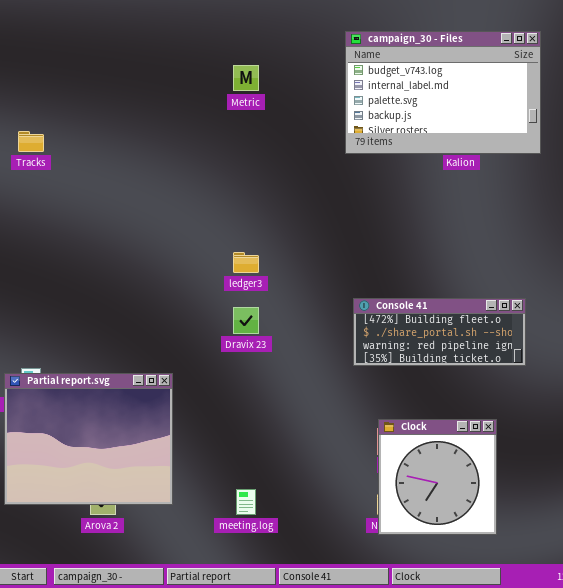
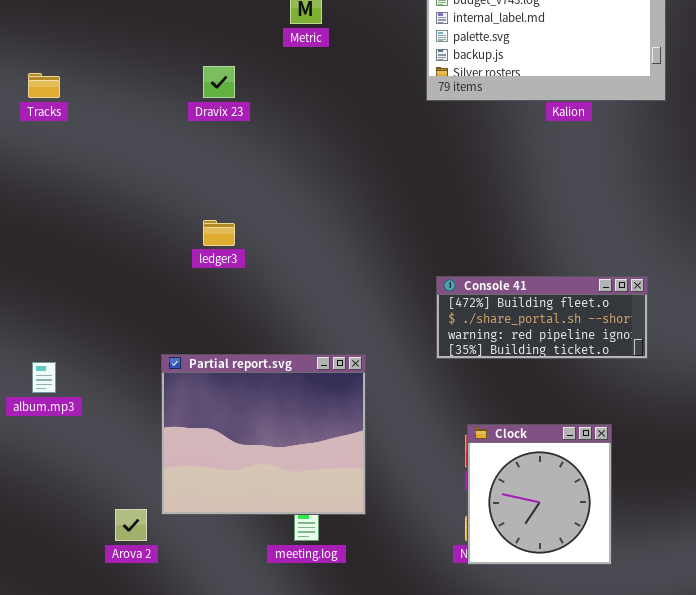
ledger3: [233,252,259,273] -> [203,220,235,246], moved
Dravix 23: [233,307,259,334] -> [203,66,235,98], moved
Partial report.svg: [4,373,173,505] -> [161,354,366,515], moved

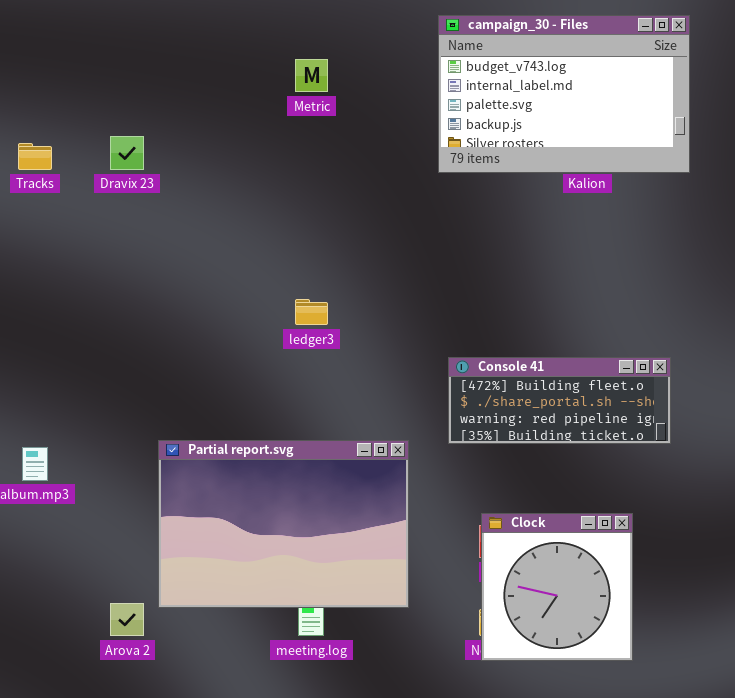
Dravix 23: [203,66,235,98] -> [110,136,144,170], moved
ledger3: [203,220,235,246] -> [295,299,328,325], moved
Partial report.svg: [161,354,366,515] -> [158,440,409,608], resized

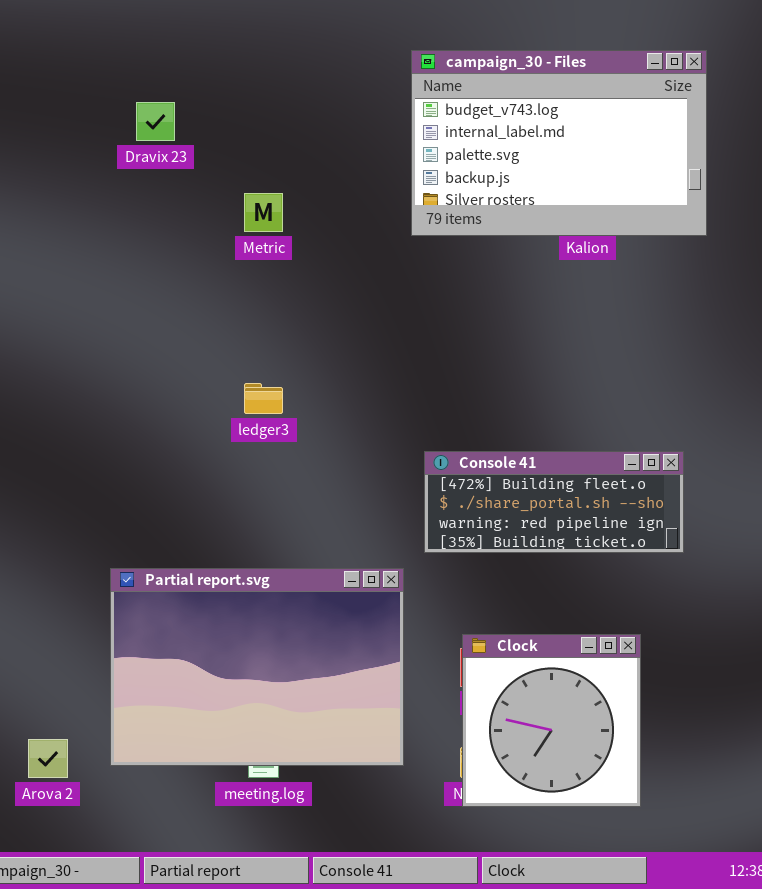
Metric: [295,59,328,92] -> [244,193,283,232], moved
Dravix 23: [110,136,144,170] -> [136,102,175,141], moved
Partial report.svg: [158,440,409,608] -> [110,568,404,766], moved

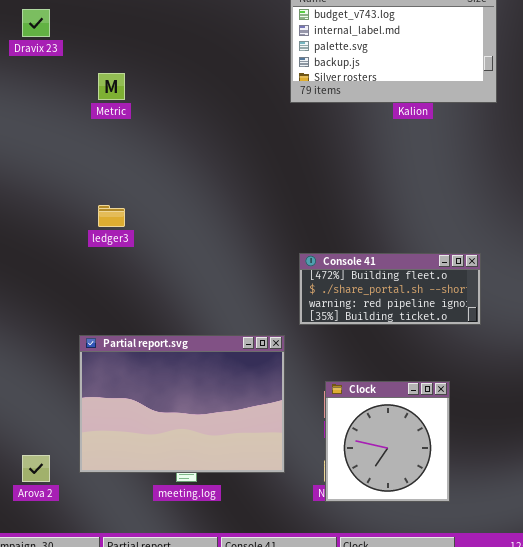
Dravix 23: [136,102,175,141] -> [22,9,50,37], moved
Metric: [244,193,283,232] -> [98,73,125,100], moved
ledger3: [244,383,283,414] -> [98,205,125,227], moved

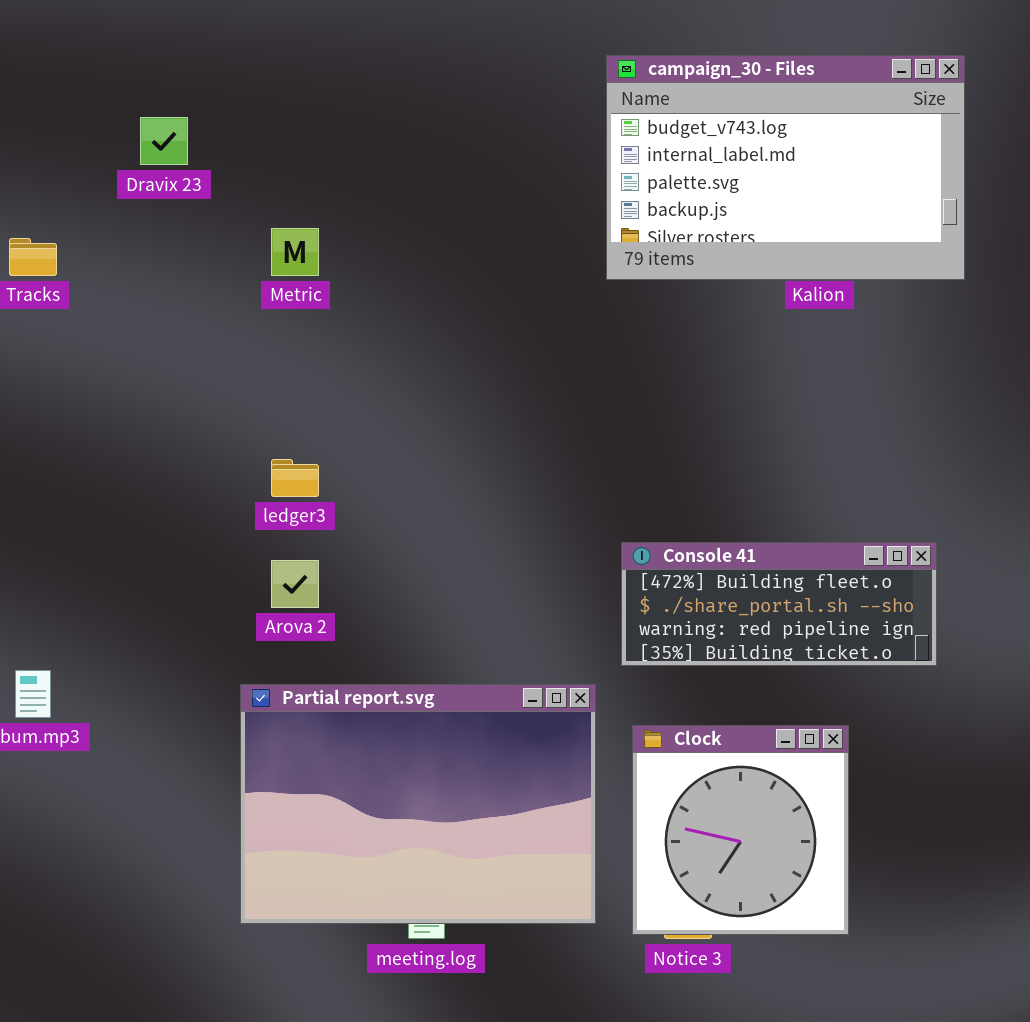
Clock: [325,381,450,502] -> [632,725,849,935], moved
Arova 2: [22,455,50,482] -> [271,560,319,608], moved

